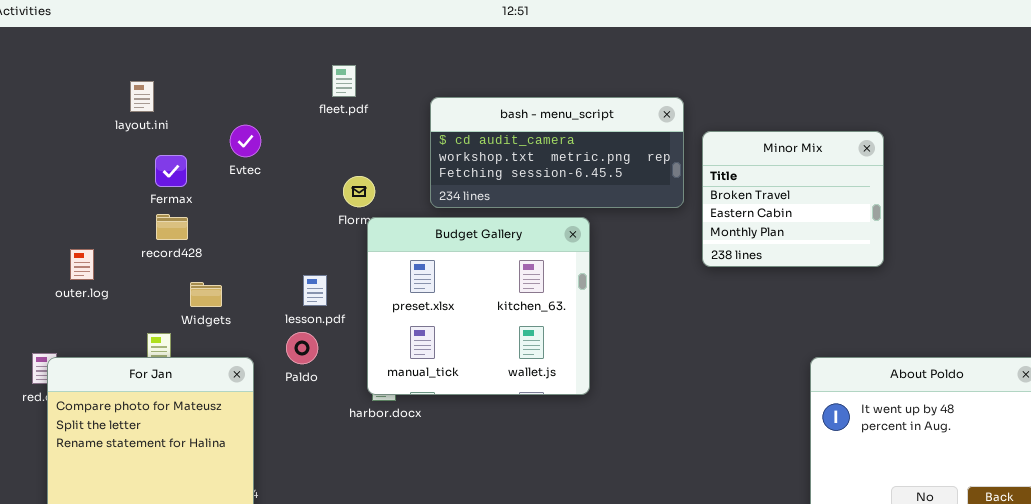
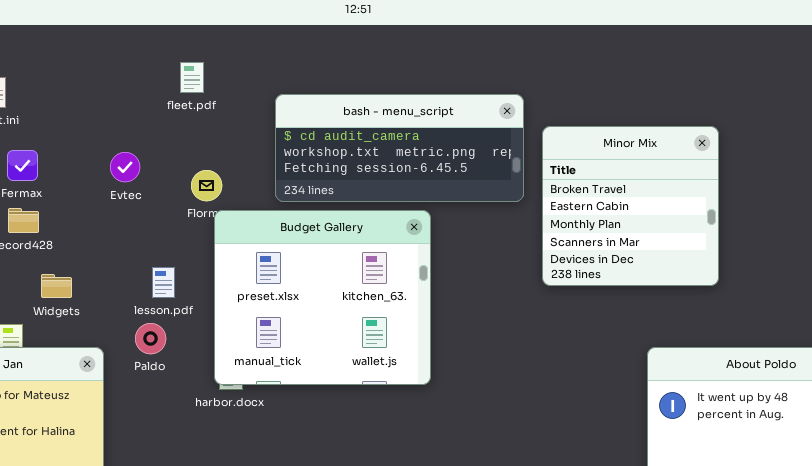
Evtec: [230,125,261,157] -> [110,152,140,182], moved
Minor Mix: [702,131,884,267] -> [542,126,719,286], resized

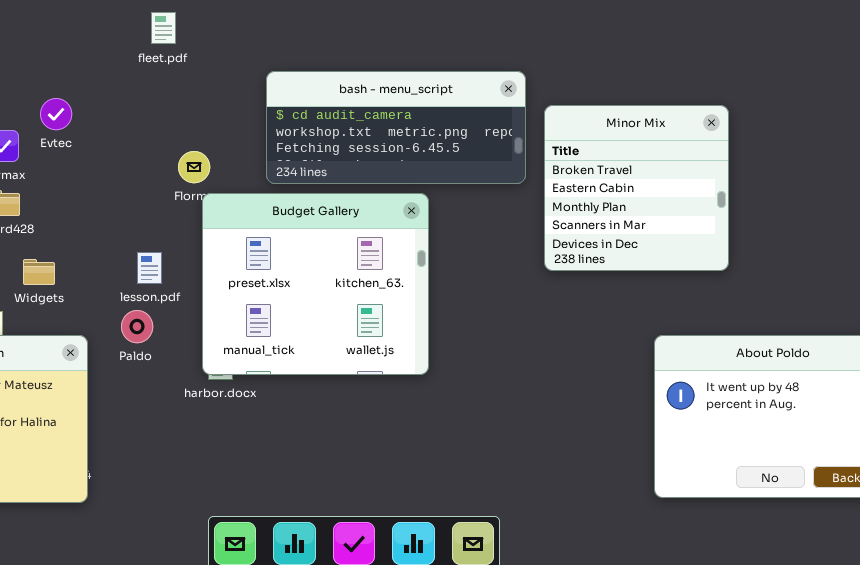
fleet.pdf: [180,62,204,93] -> [151,12,176,44], moved
Evtec: [110,152,140,182] -> [40,98,72,130], moved

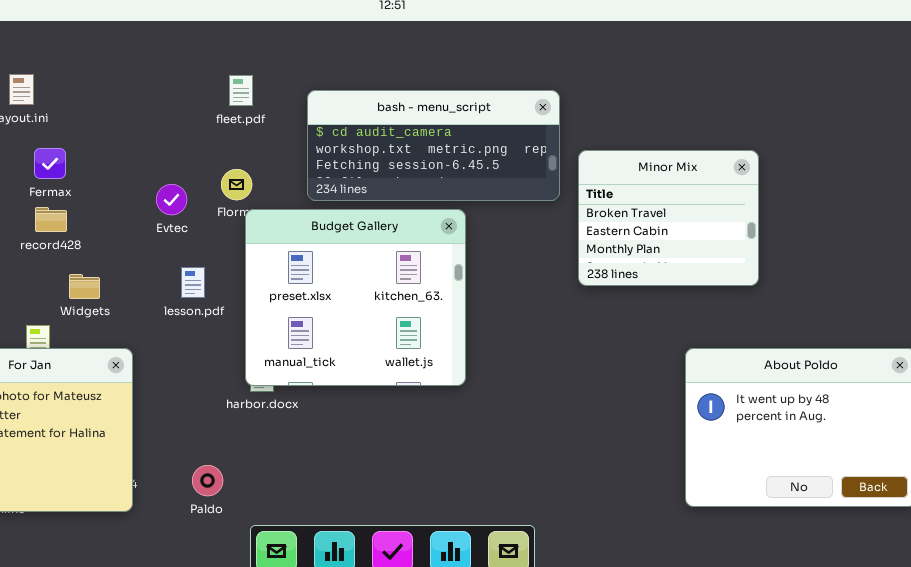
fleet.pdf: [151,12,176,44] -> [229,75,253,106], moved
Evtec: [40,98,72,130] -> [156,184,187,215], moved
Minor Mix: [544,105,729,271] -> [578,150,759,286], resized
Paldo: [121,310,153,343] -> [192,465,223,496], moved

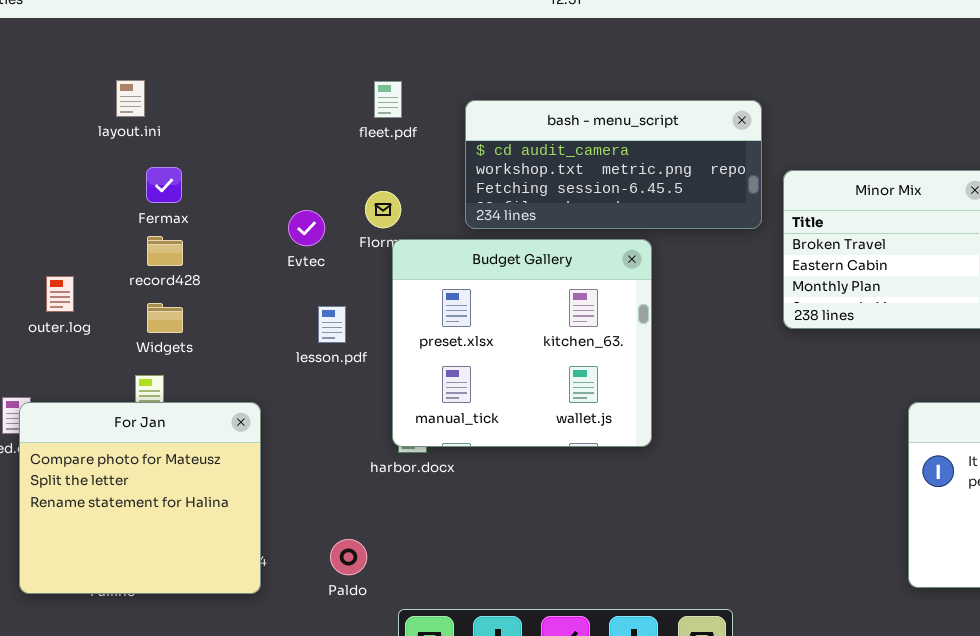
Widgets: [69,274,100,299] -> [147,303,183,333], moved

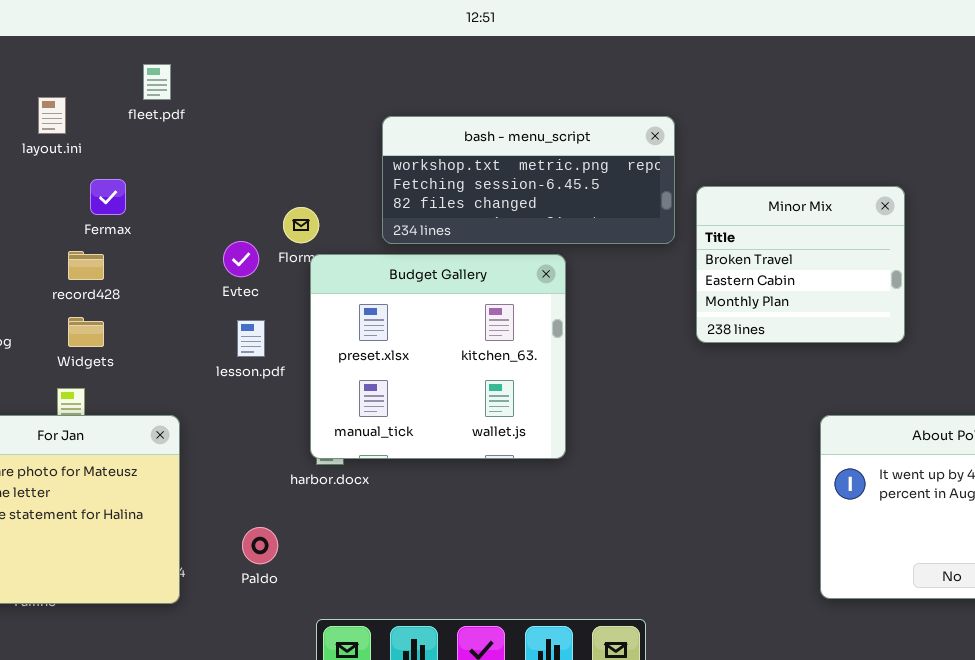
fleet.pdf: [374,81,402,118] -> [143,64,171,100], moved
bash - menu_script: [465,100,762,229] -> [382,116,675,244], scrolled down 1 row
Fermax: [146,167,182,203] -> [90,179,126,215], moved
Evtec: [288,210,325,246] -> [223,241,259,277], moved
Paldo: [330,539,367,575] -> [242,527,278,564], moved

